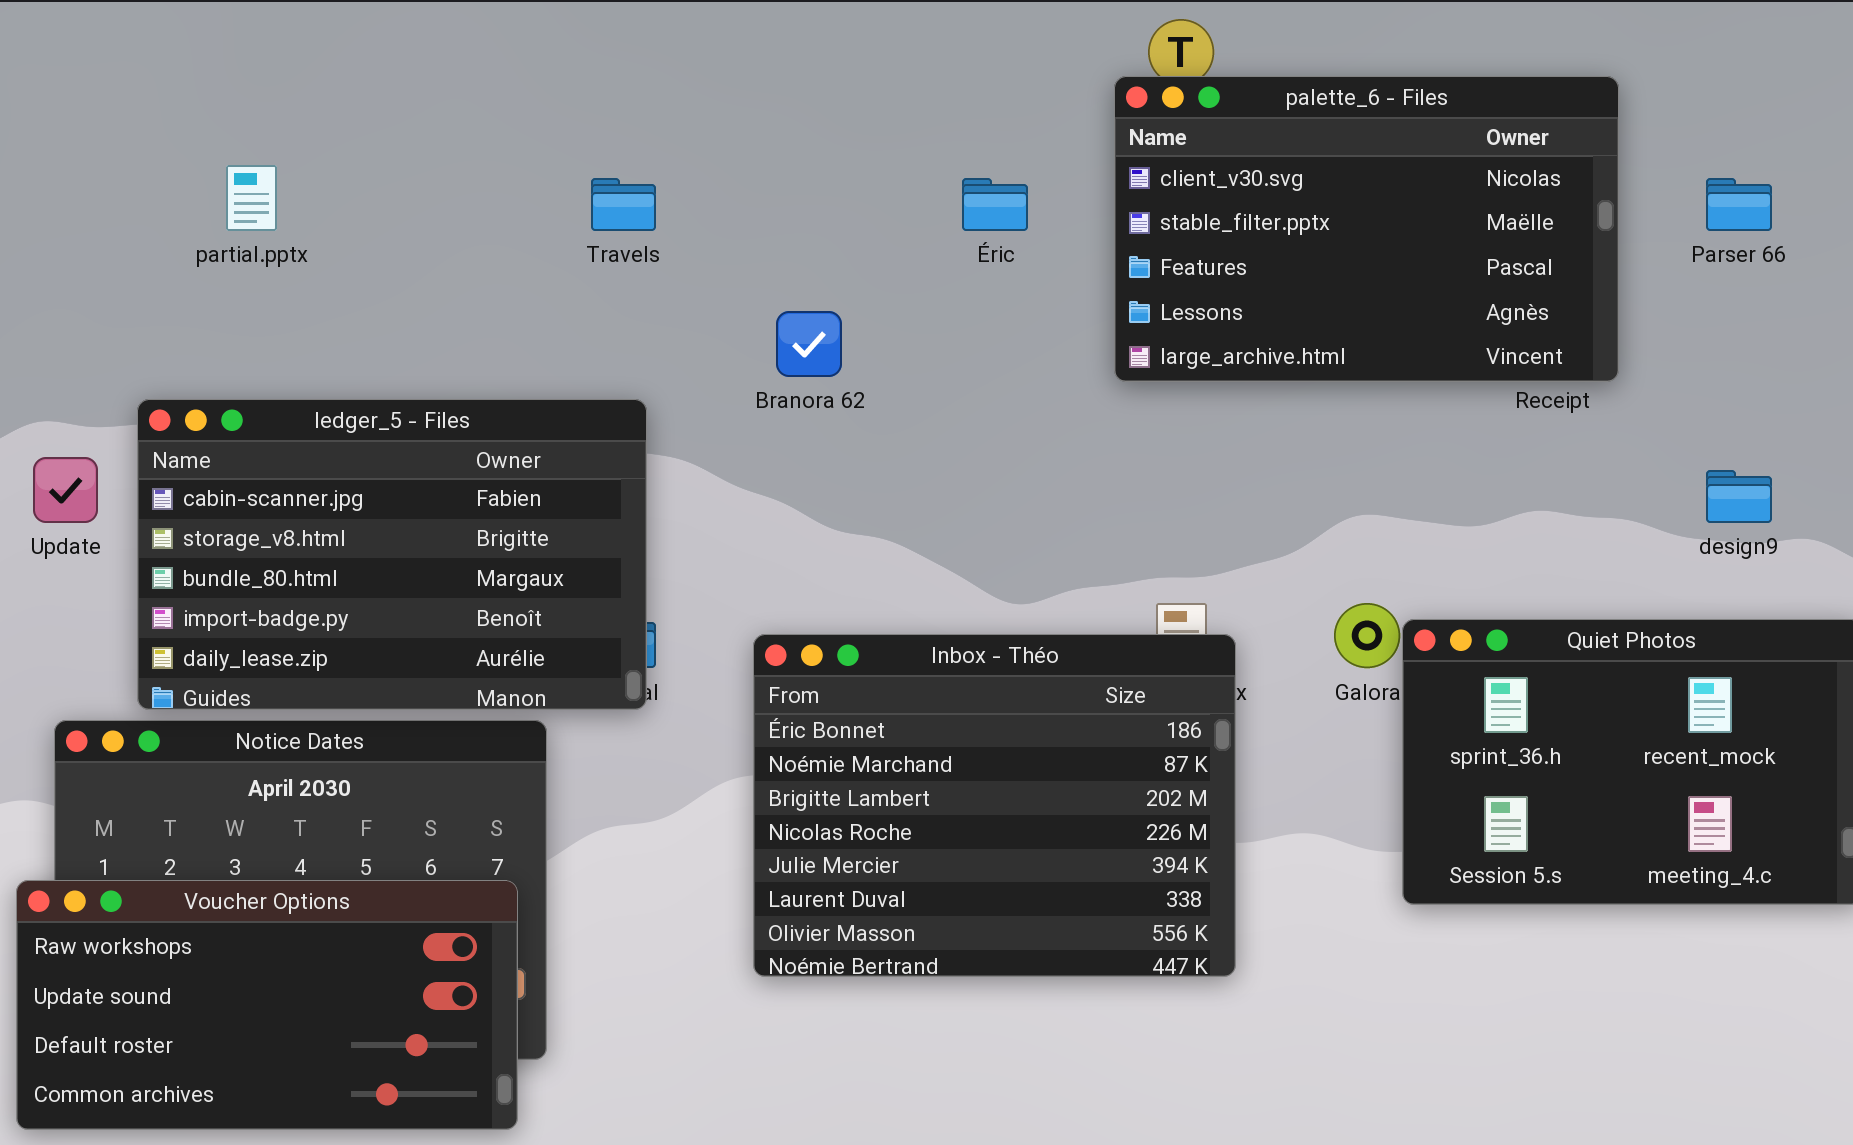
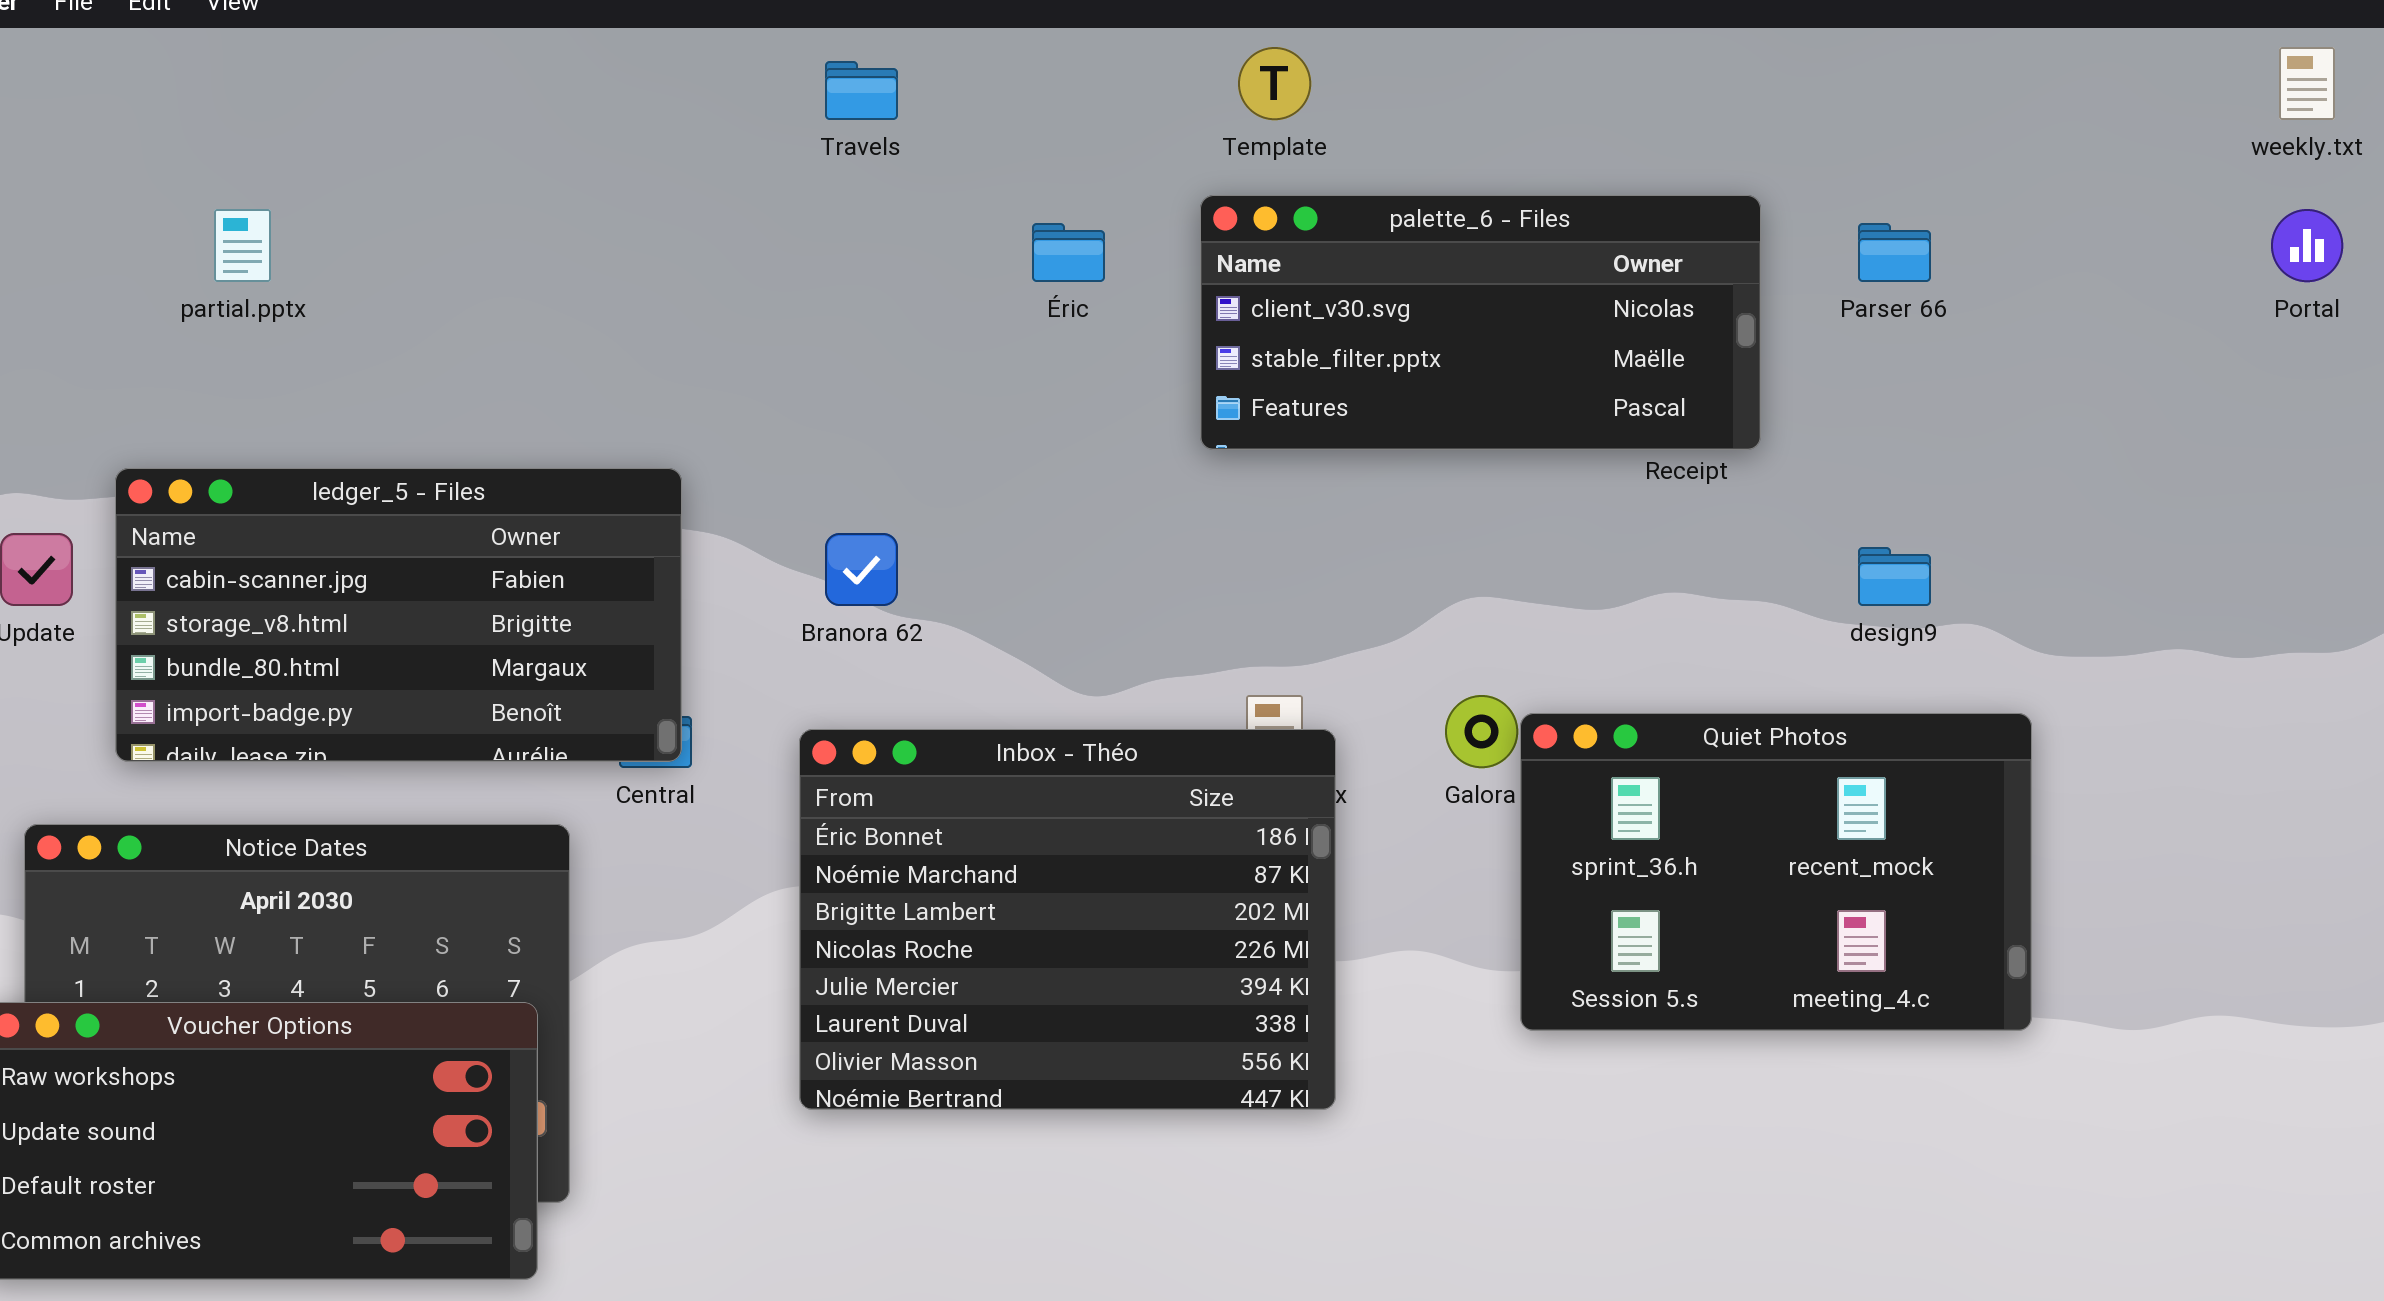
palette_6 - Files: [1114,76,1619,382] -> [1200,195,1761,450], resized
Travels: [591,178,656,231] -> [825,61,898,120], moved
Branora 62: [776,311,842,377] -> [825,533,898,606], moved
ledger_5 - Files: [137,399,647,710] -> [115,468,682,762], resized

